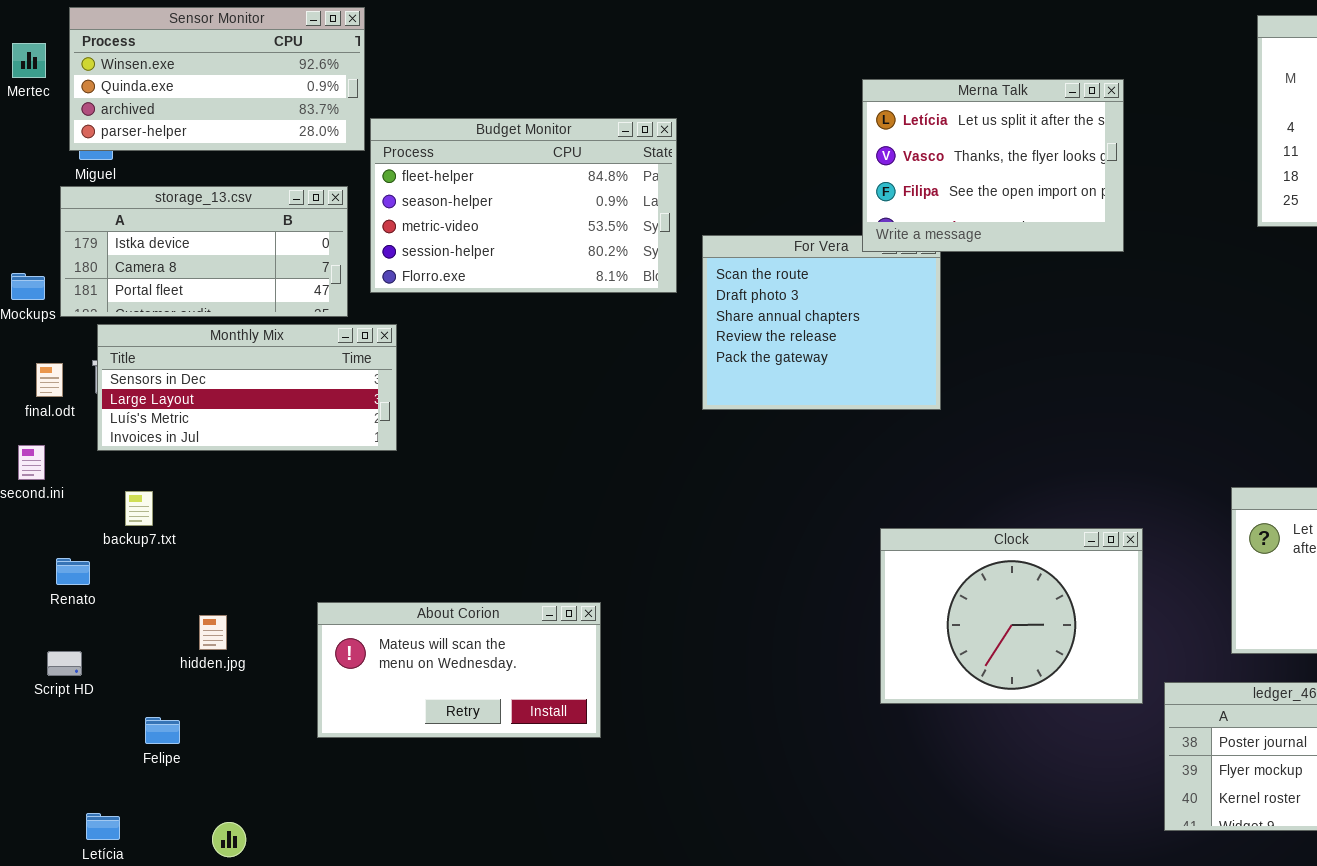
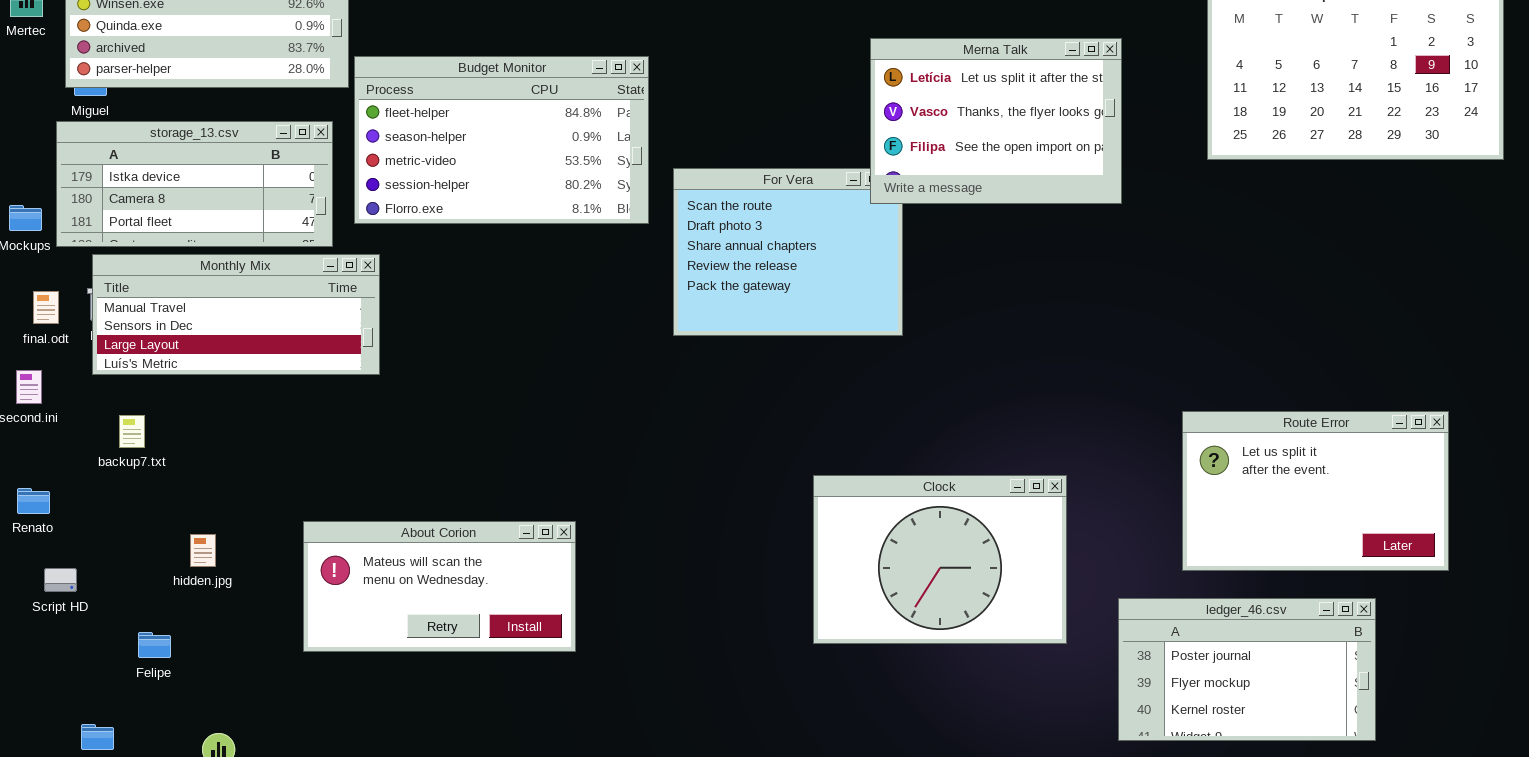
Merna Talk: [862,79,1124,252] -> [870,38,1122,204], moved
Monthly Mix: [97,324,397,451] -> [92,254,380,375], scrolled up 1 row
Clock: [880,528,1143,704] -> [813,475,1067,644], moved
Renato: [56,558,90,585] -> [17,488,50,514], moved

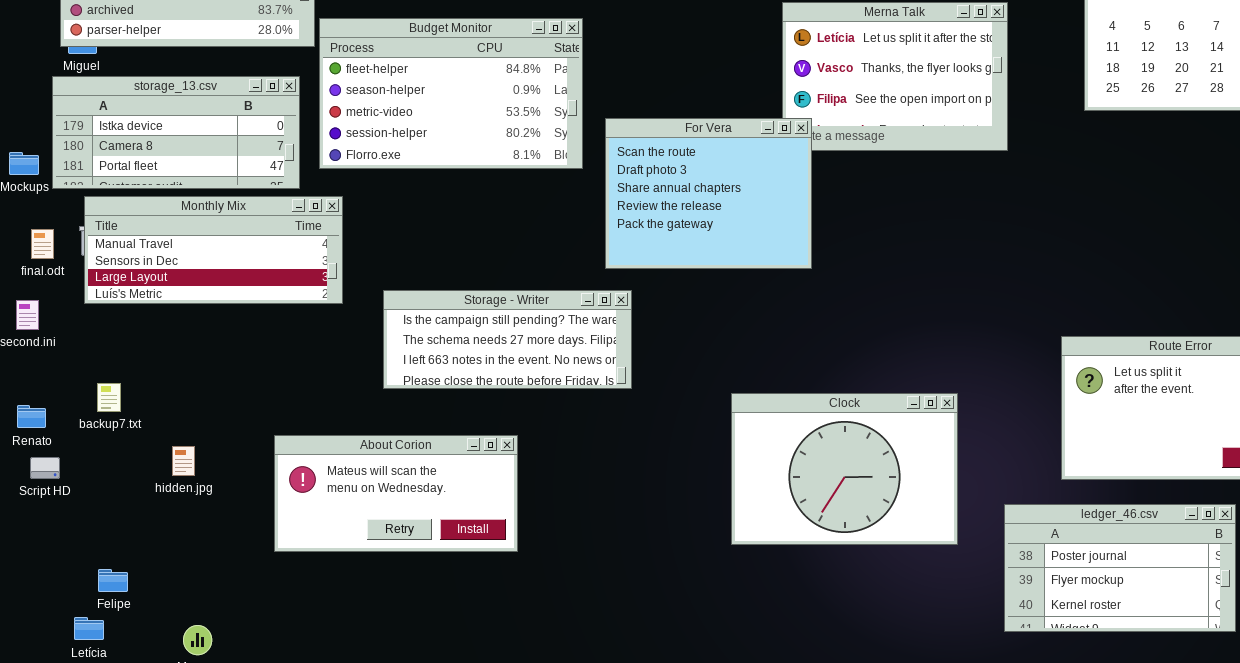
For Vera: [673,168,903,336] -> [605,118,812,269], raised
Storage - Writer: none -> [383,290,632,389], opened
backup7.txt: [119,415,145,448] -> [97,383,121,412], moved
Script HD: [44,568,77,592] -> [30,457,60,479], moved
Felipe: [138,632,171,658] -> [98,569,128,592], moved

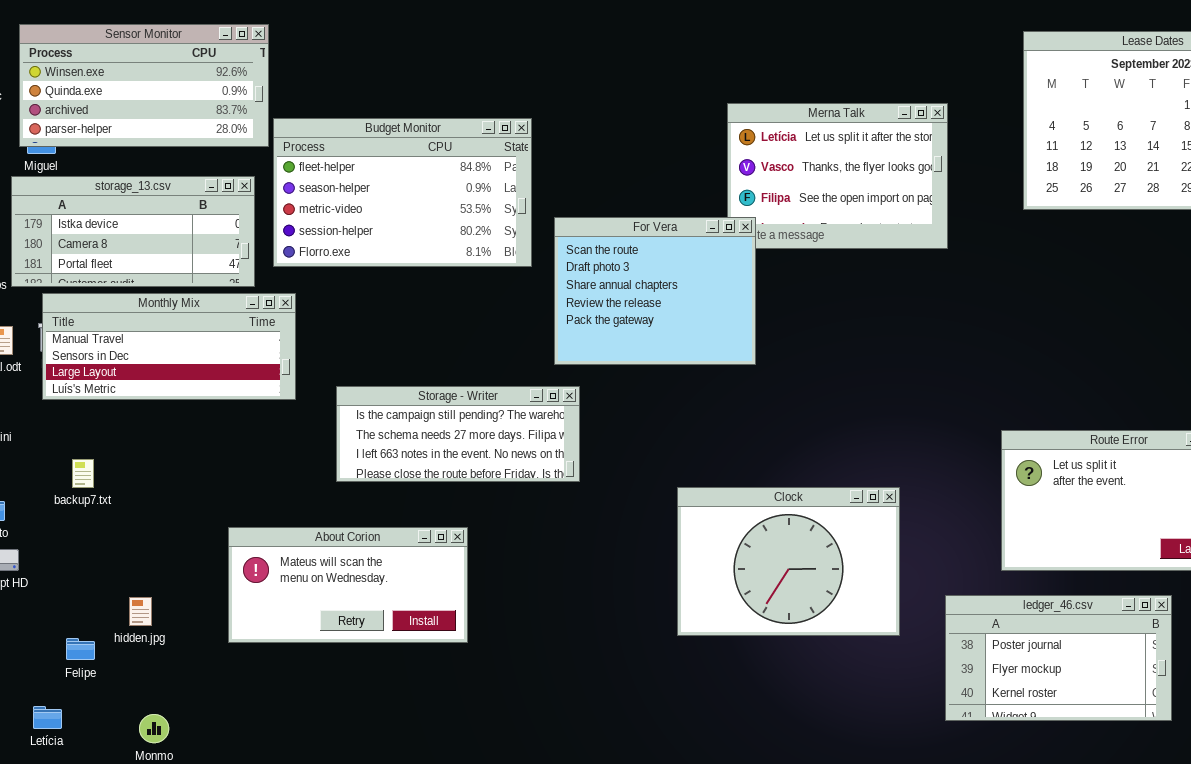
backup7.txt: [97,383,121,412] -> [72,459,94,488], moved
hidden.jpg: [172,446,195,476] -> [129,597,152,626], moved
Felipe: [98,569,128,592] -> [66,638,95,660], moved

